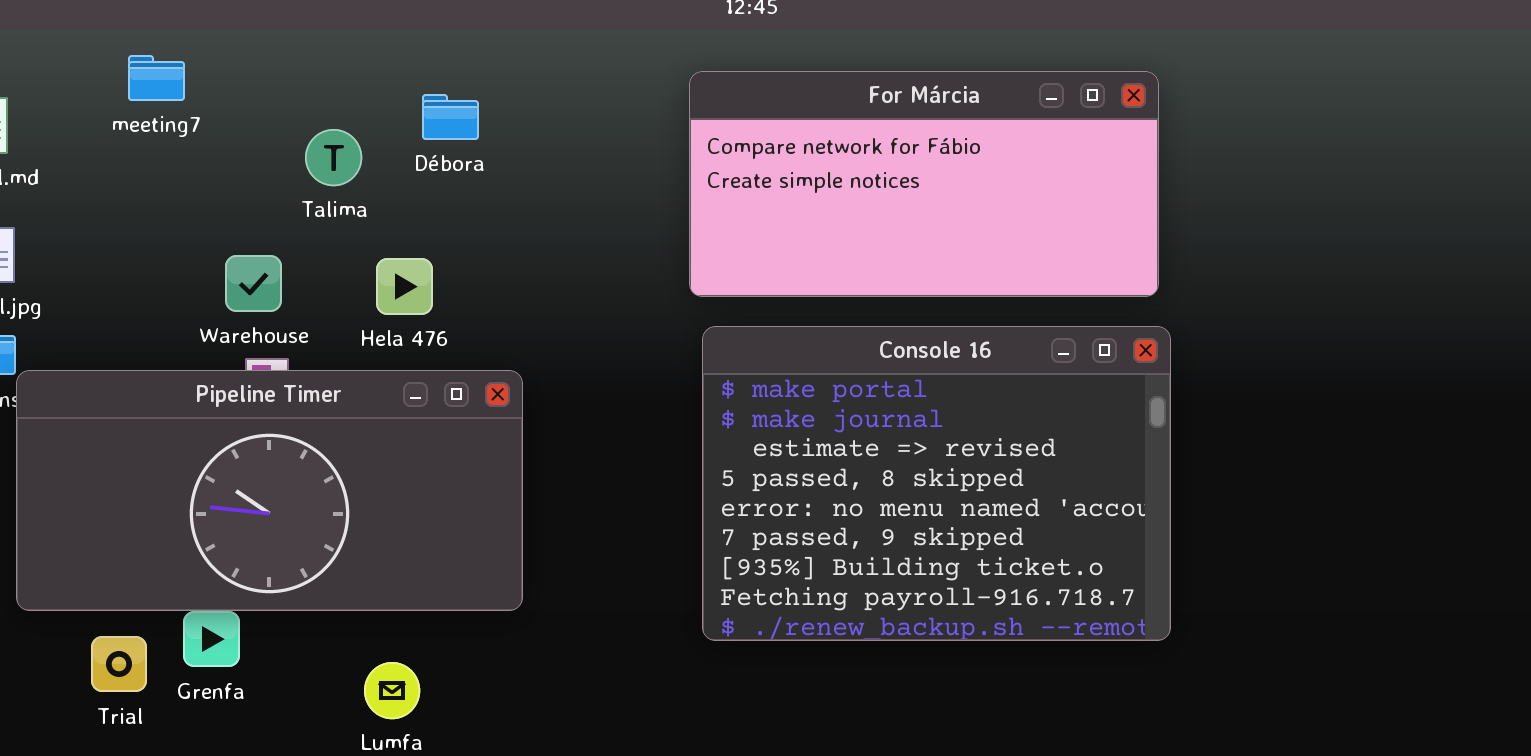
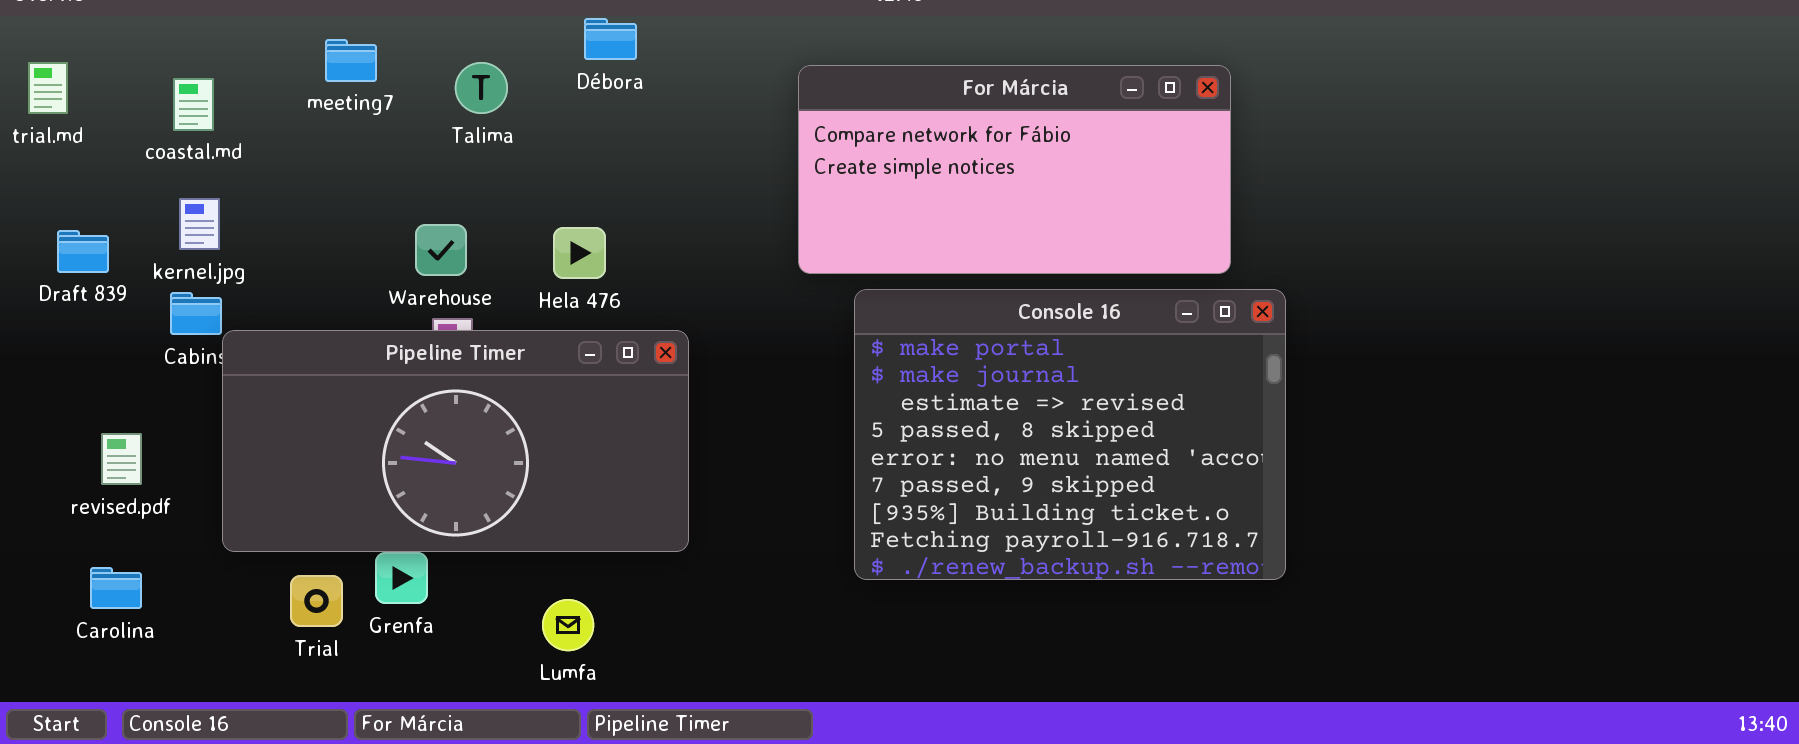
For Márcia: [689,71,1159,297] -> [798,65,1231,274], moved
Débora: [422,94,479,140] -> [584,18,637,60], moved
Talima: [305,129,362,186] -> [455,62,508,114], moved

